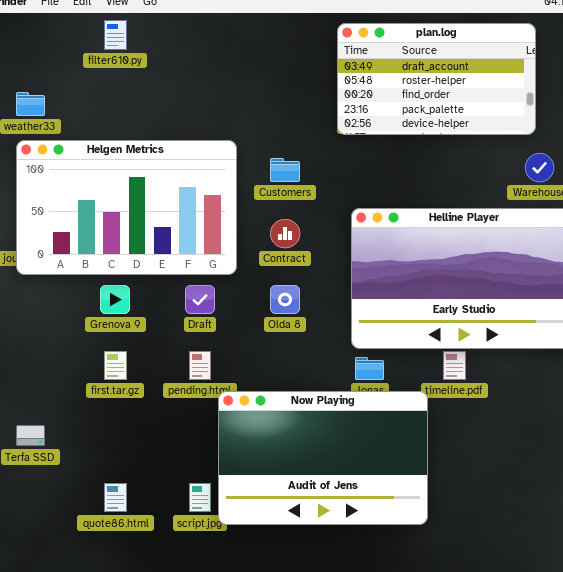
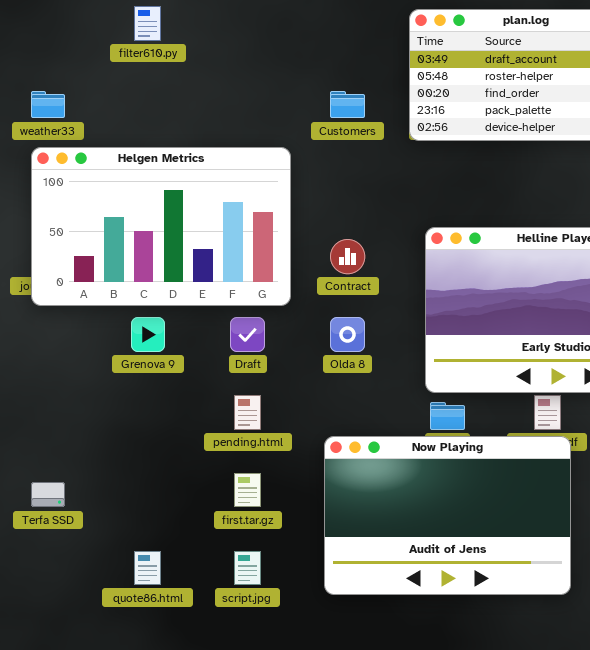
Customers: [270,158,300,182] -> [330,91,365,118], moved
first.tar.gz: [104,351,127,380] -> [234,473,261,507], moved
Now Playing: [218,391,428,525] -> [324,436,571,595], moved

